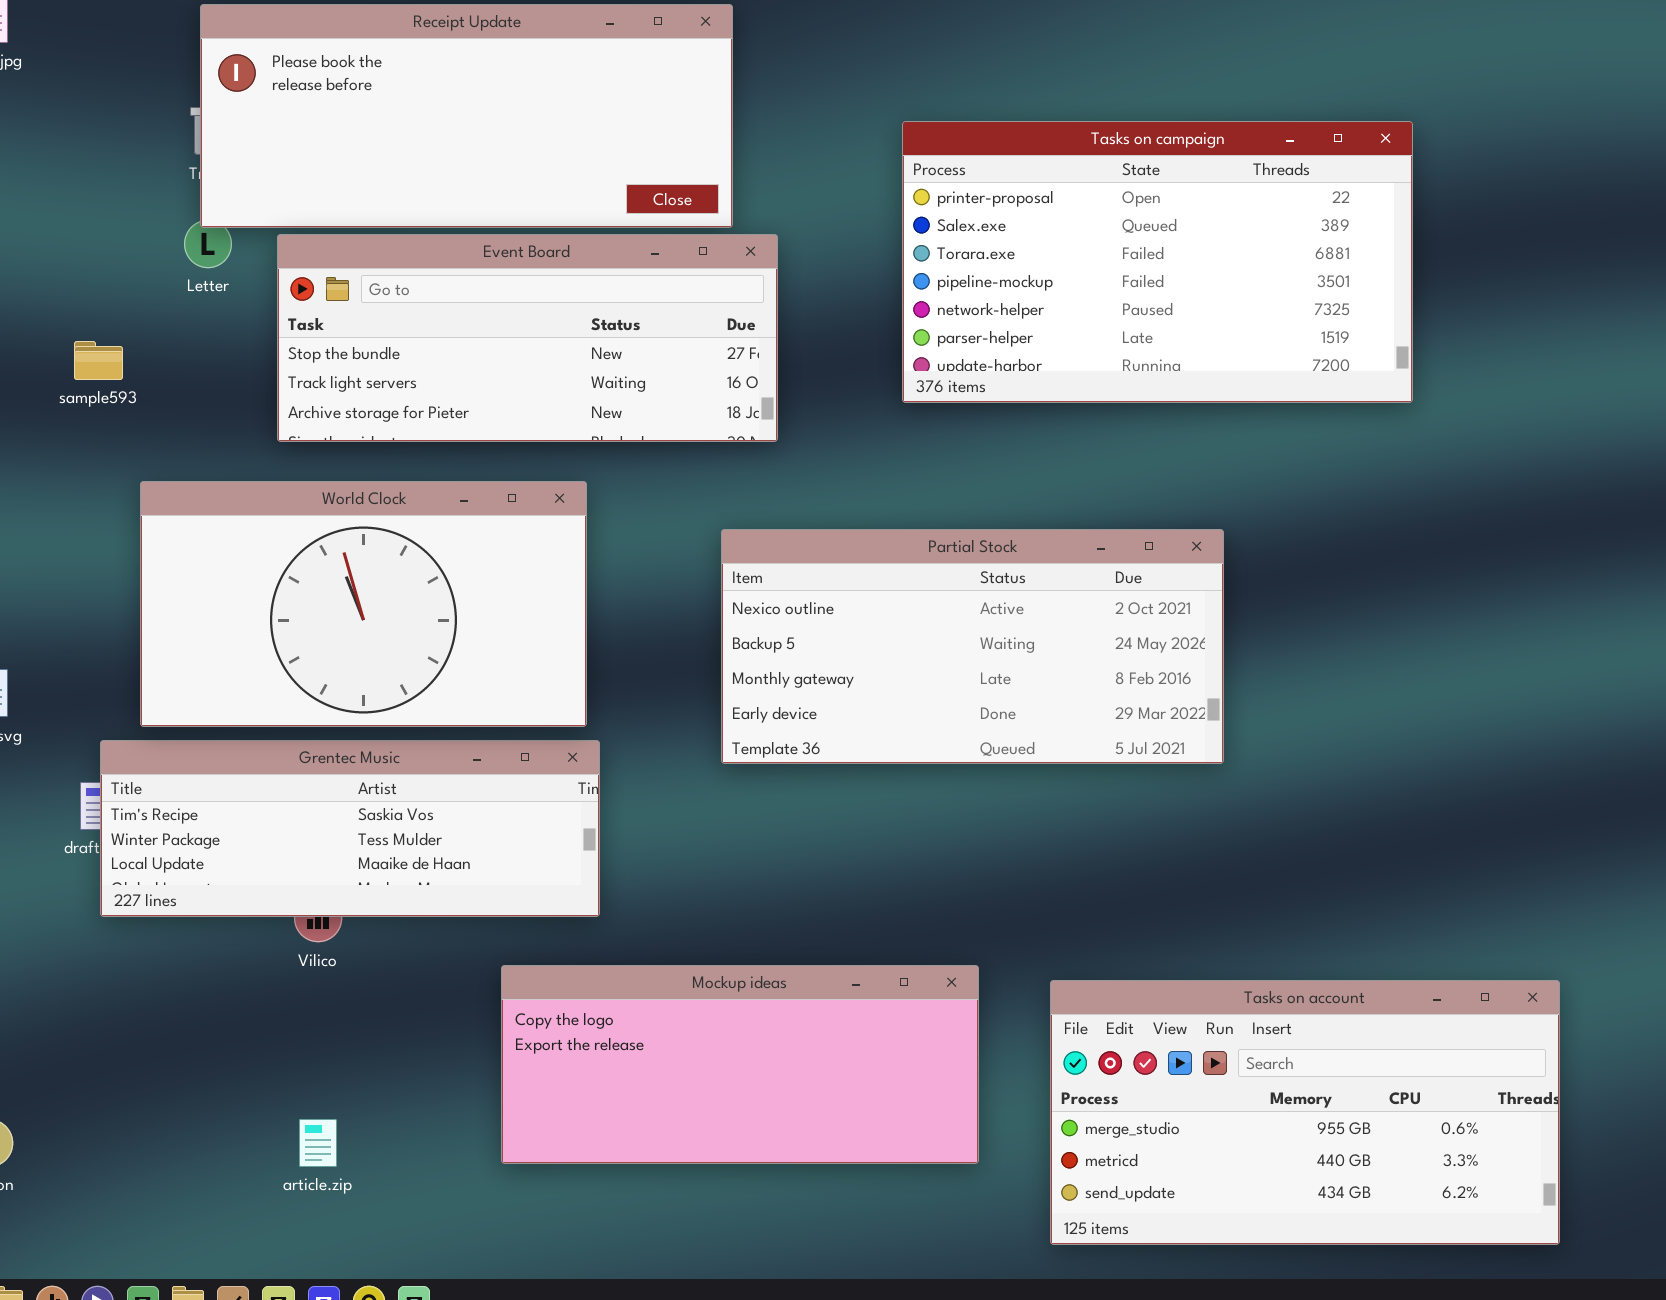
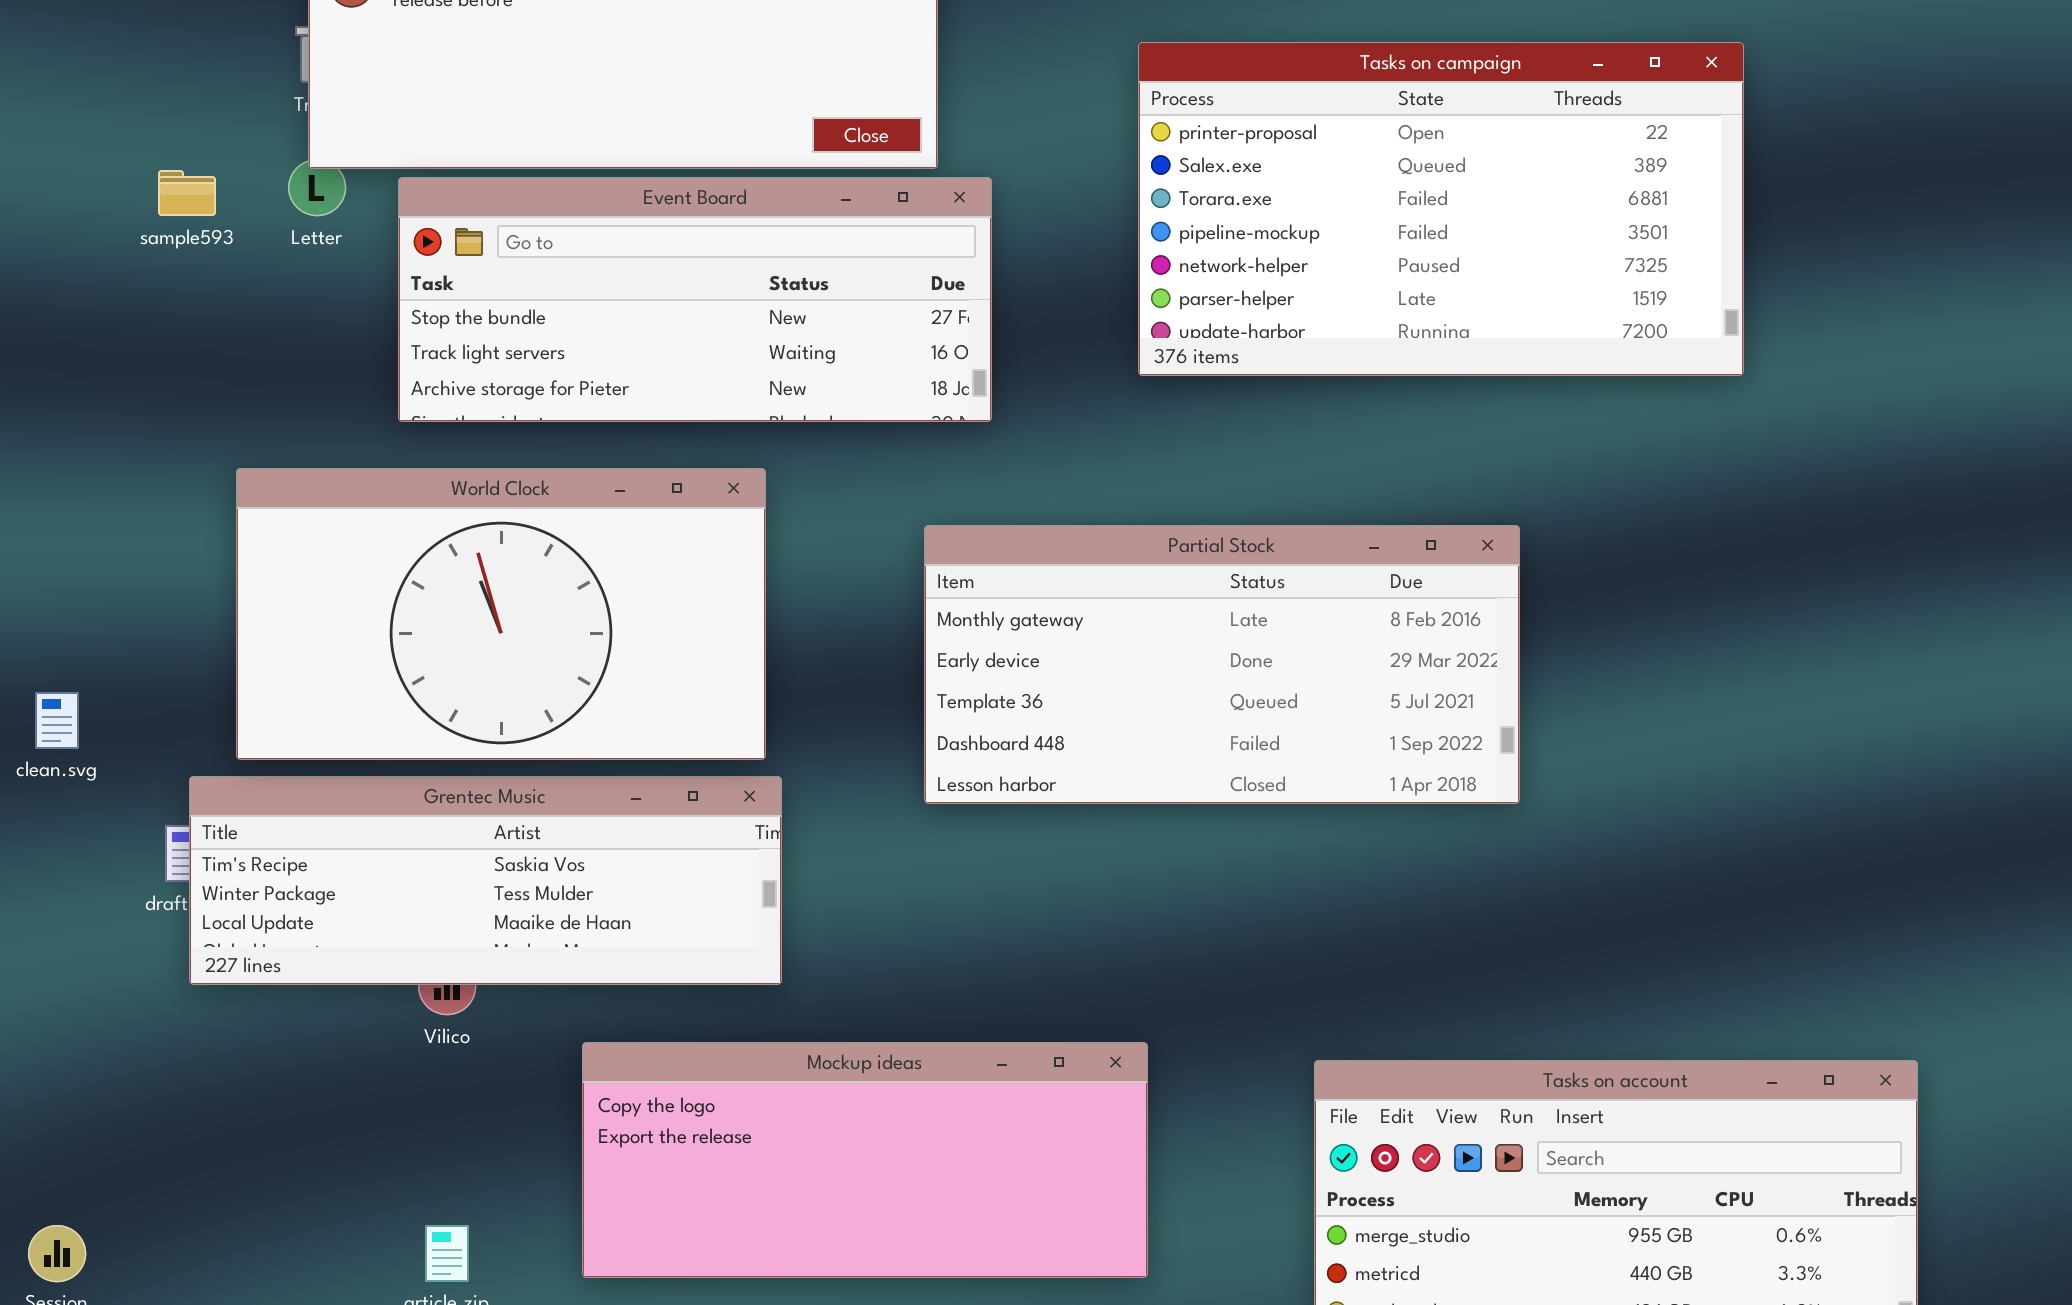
sample593: [74,341,123,380] -> [158,170,216,216], moved
Partial Stock: [721,529,1224,764] -> [924,525,1520,804], scrolled down 2 rows
Mockup ideas: [501,965,979,1164] -> [582,1042,1148,1278], moved

